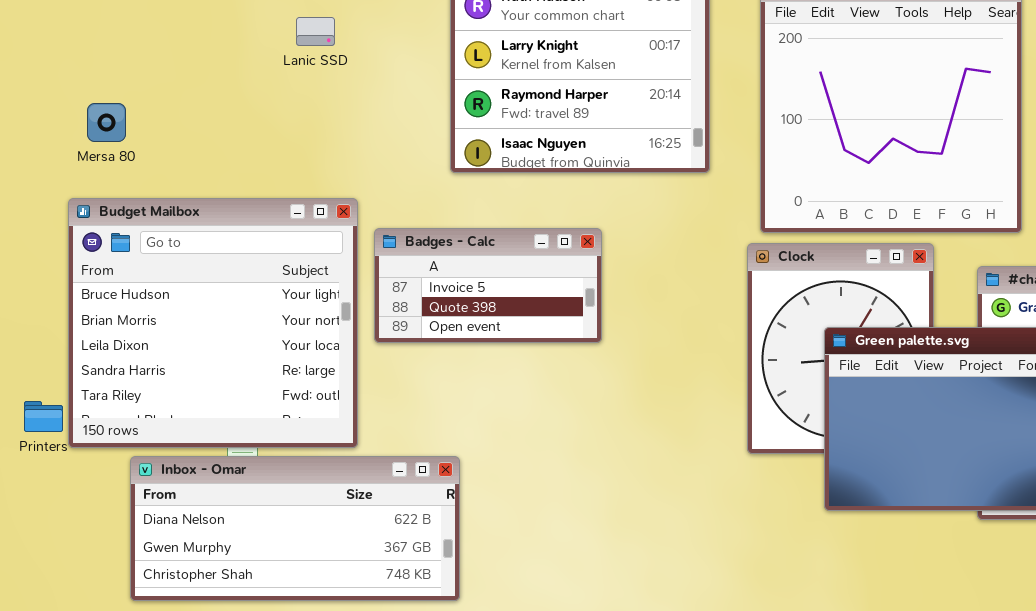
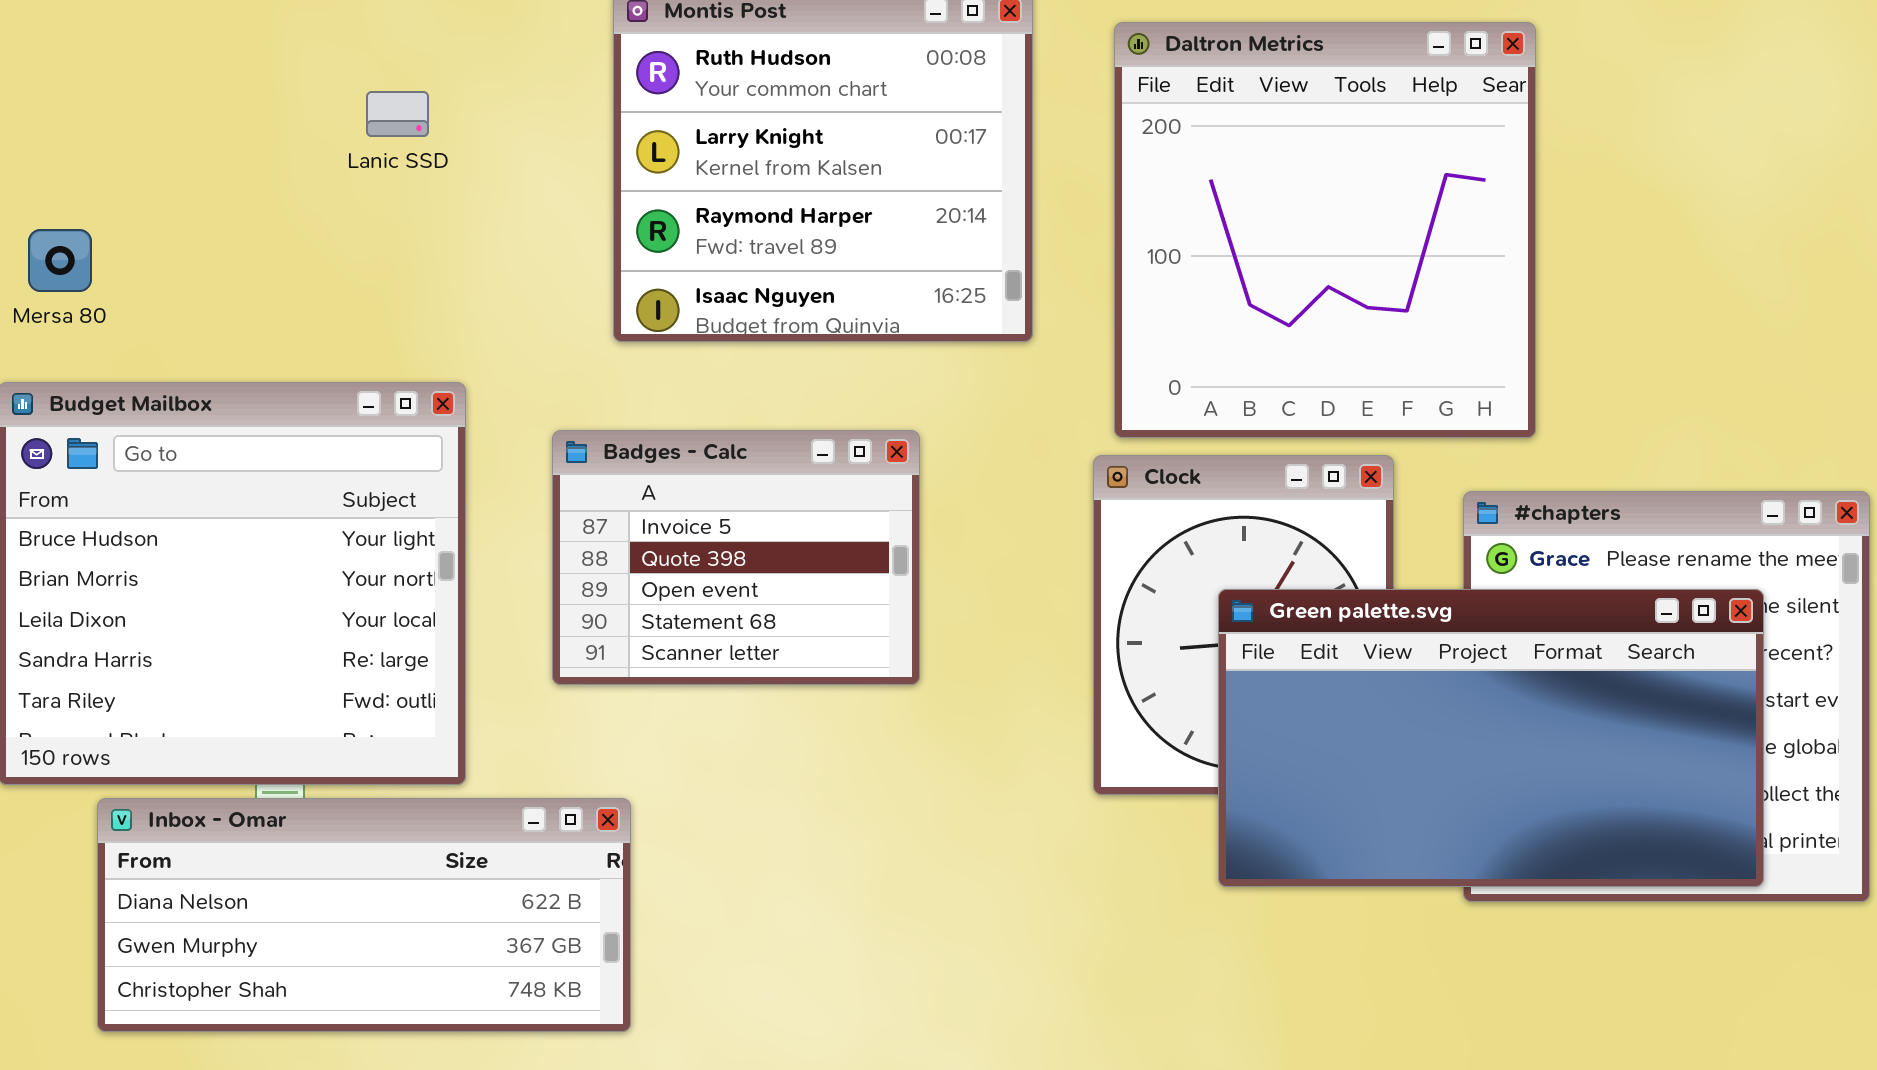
Badges - Calc: [374,228,602,343] -> [552,430,920,685], moved, resized

